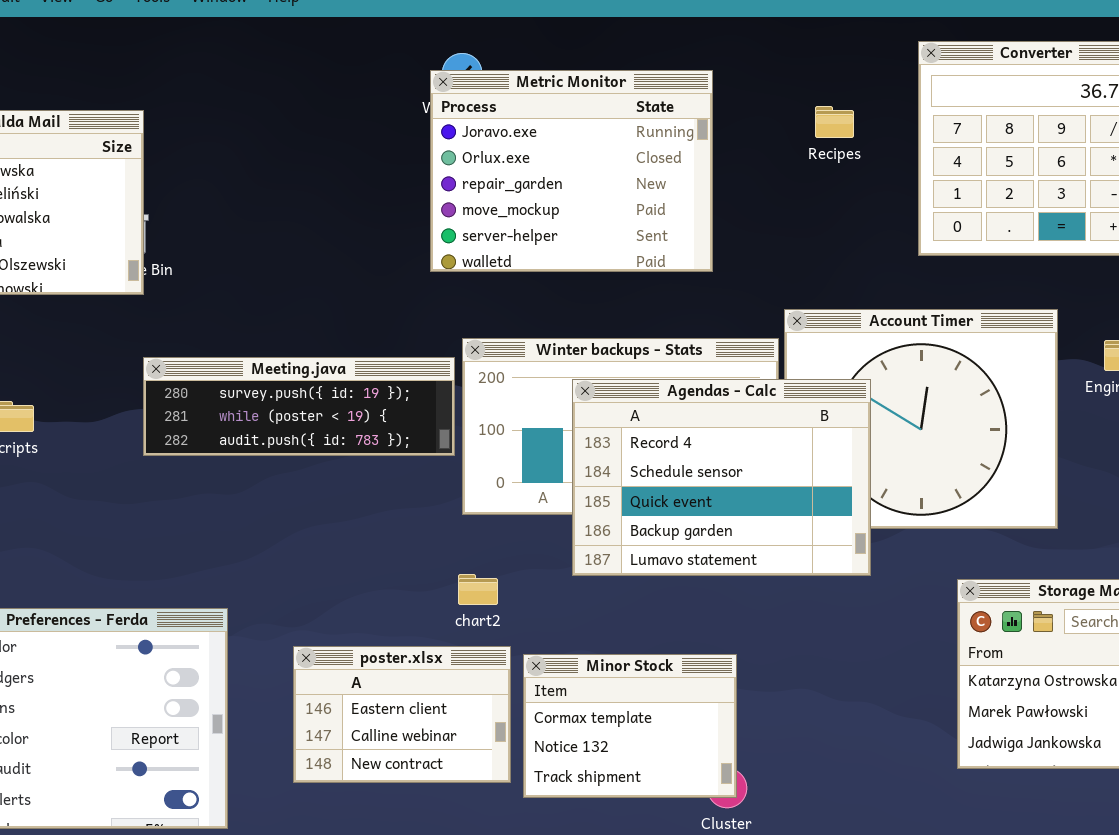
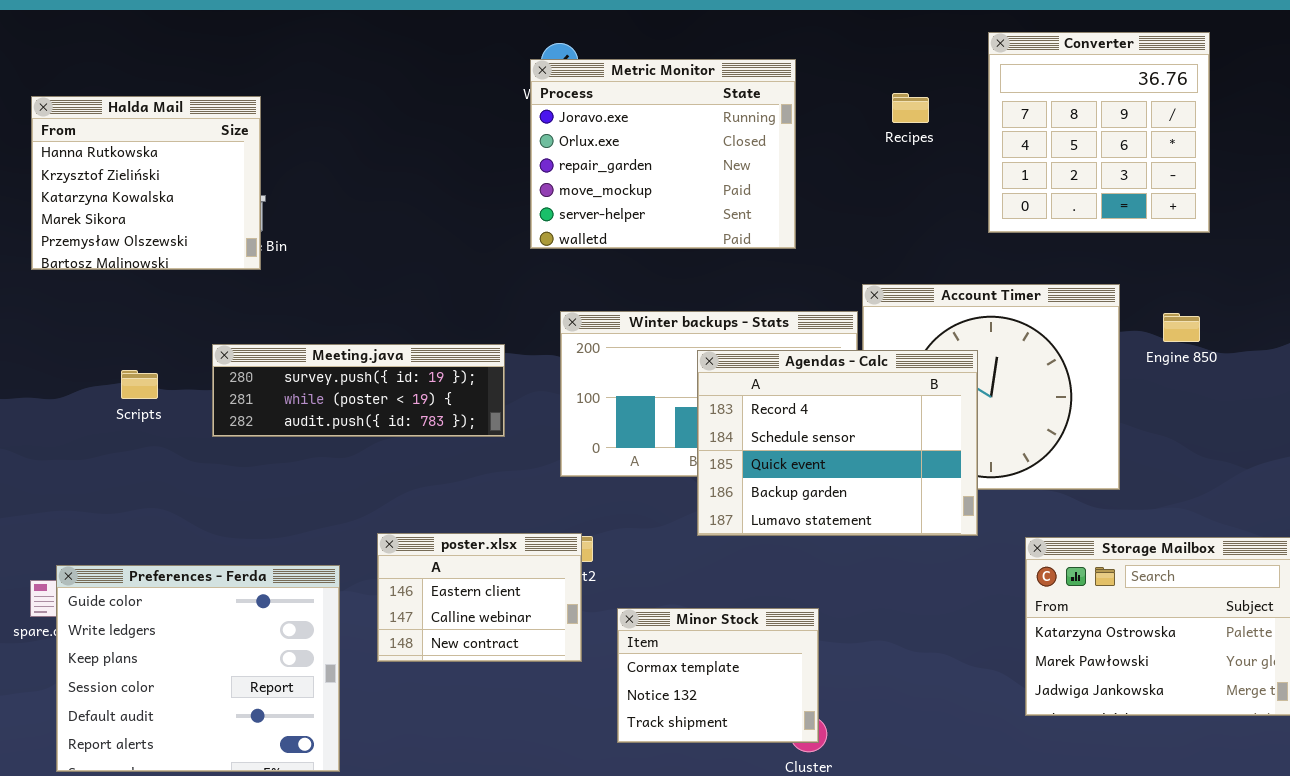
Meeting.java: [143,357,455,456] -> [212,344,505,437], moved
Agendas - Calc: [572,379,871,576] -> [697,350,978,536], moved
poster.xlsx: [293,646,511,783] -> [377,533,582,662], moved

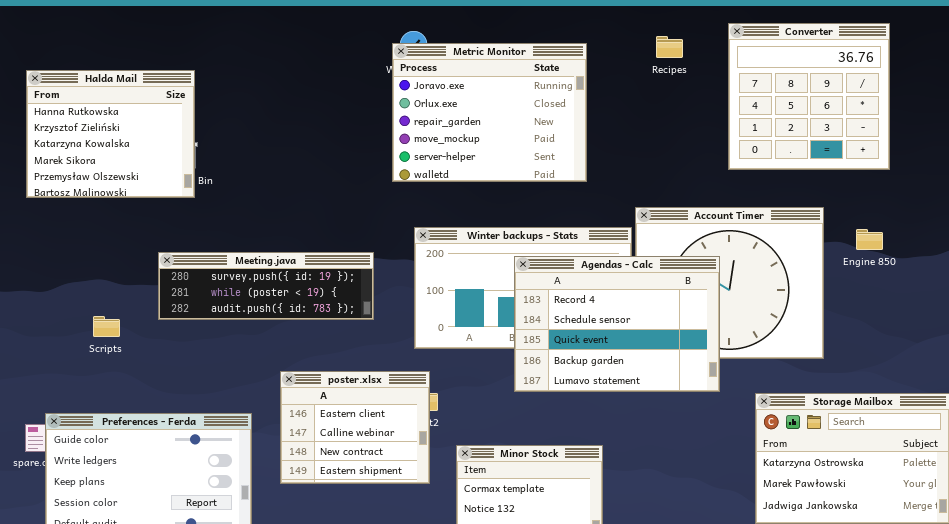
Recipes: [892,93,929,123] -> [656,36,683,58], moved
Scripts: [121,370,158,399] -> [93,316,120,337], moved
poster.xlsx: [377,533,582,662] -> [280,371,430,484], resized

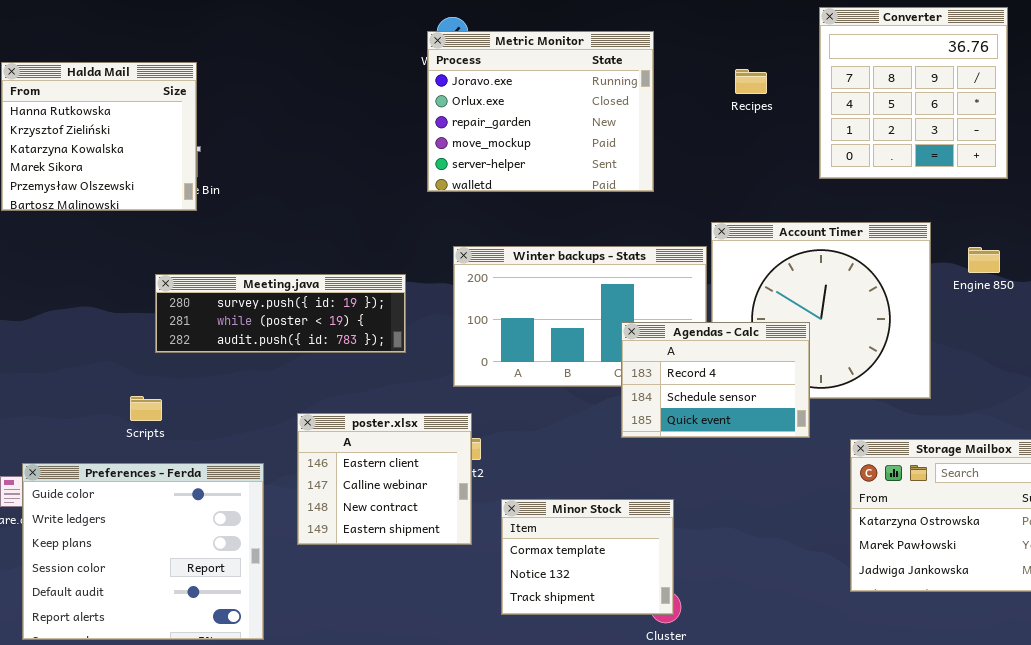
Recipes: [656,36,683,58] -> [735,69,767,94], moved
Agendas - Calc: [514,256,720,392] -> [621,322,810,438], resized
Scripts: [93,316,120,337] -> [130,396,162,421], moved

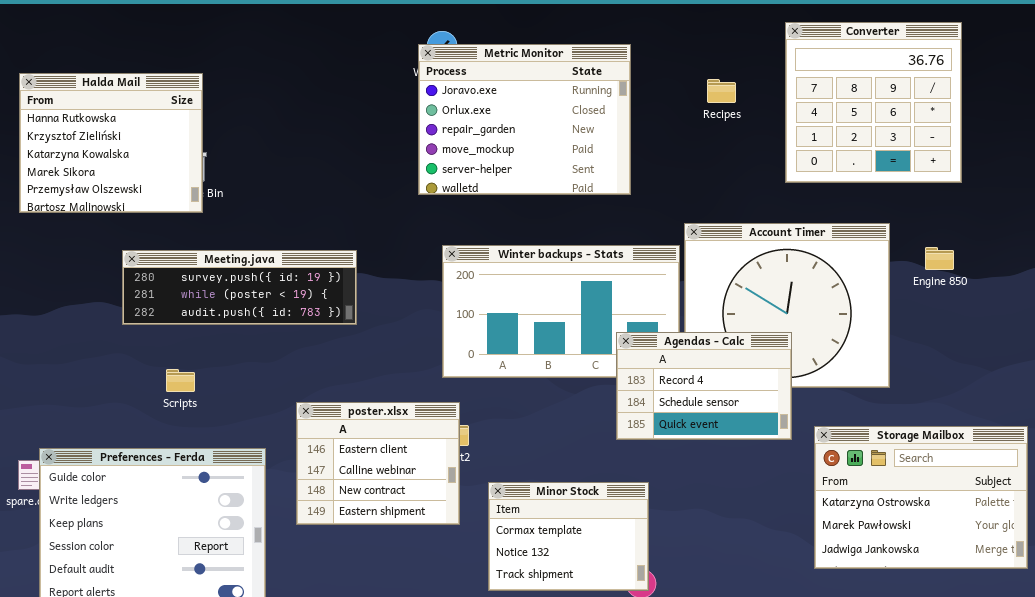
Meeting.java: [155,274,406,353] -> [122,250,357,325], moved
Agendas - Calc: [621,322,810,438] -> [616,332,792,440], moved
Scripts: [130,396,162,421] -> [166,369,195,392], moved

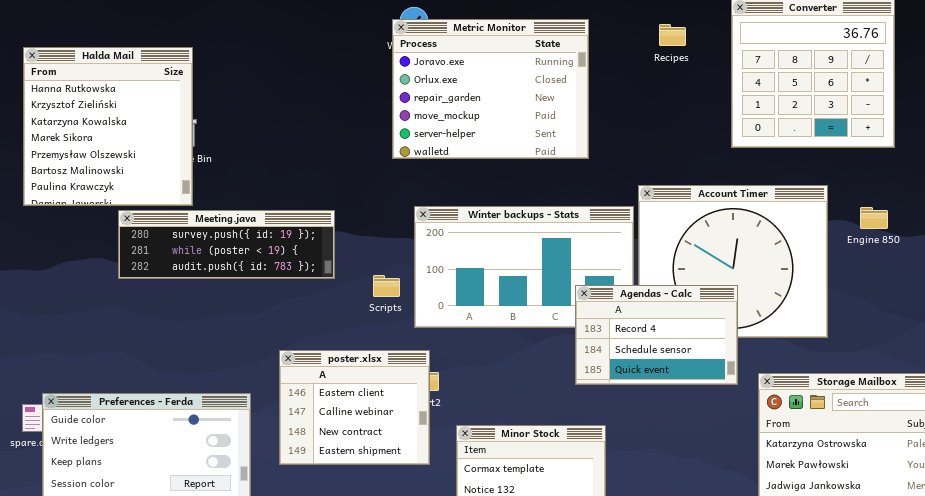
Halda Mail: [19,73,203,213] -> [23,47,193,206], resized
Recipes: [707,79,736,103] -> [659,24,686,46], moved
Scripts: [166,369,195,392] -> [373,275,400,297], moved

